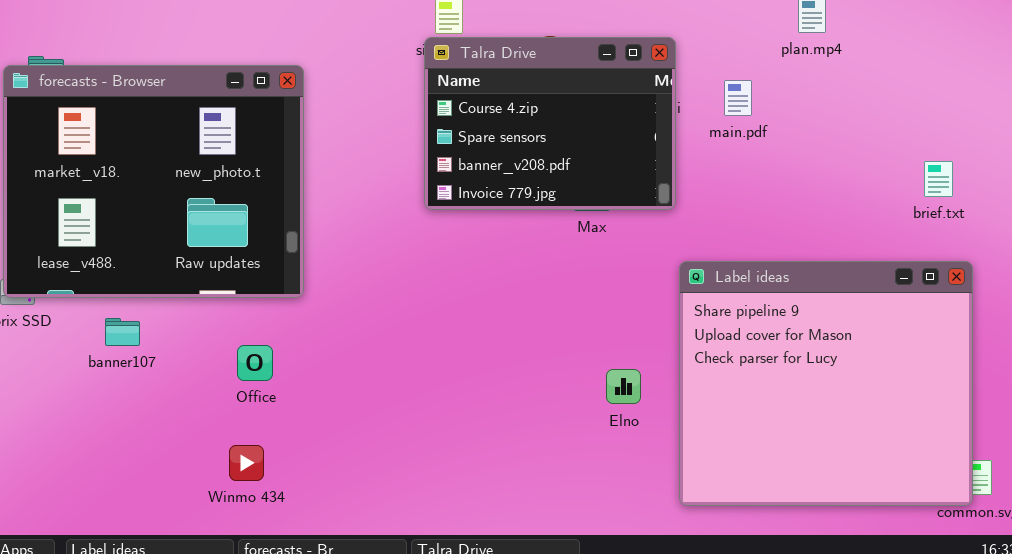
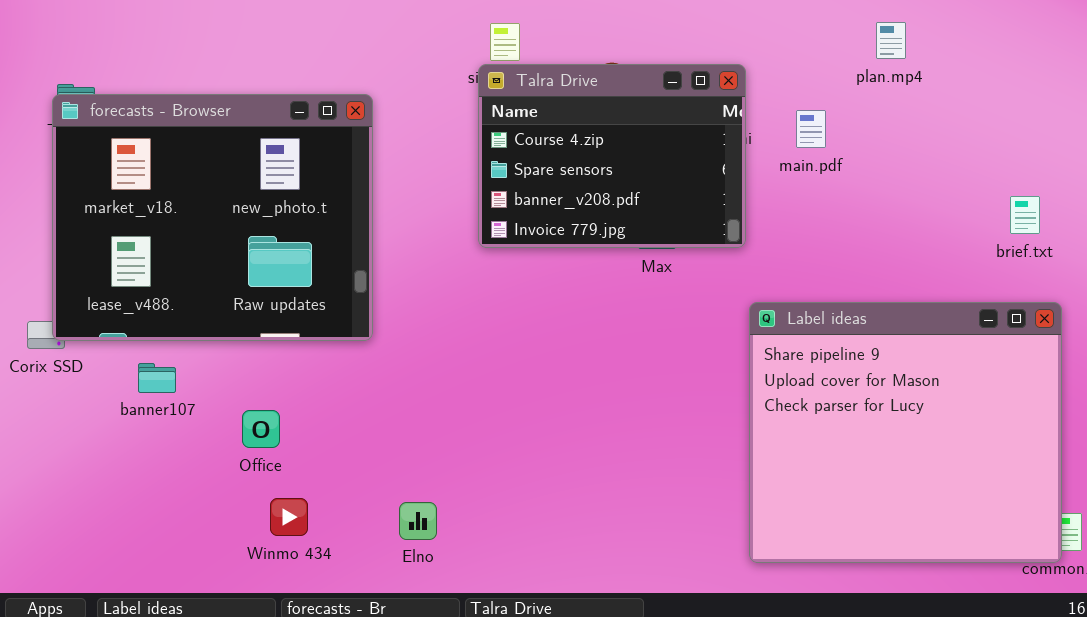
forecasts - Browser: [3,65,304,298] -> [52,94,373,341], moved
Office: [237,345,273,381] -> [242,410,280,448], moved
Elno: [606,369,641,404] -> [399,502,437,540], moved

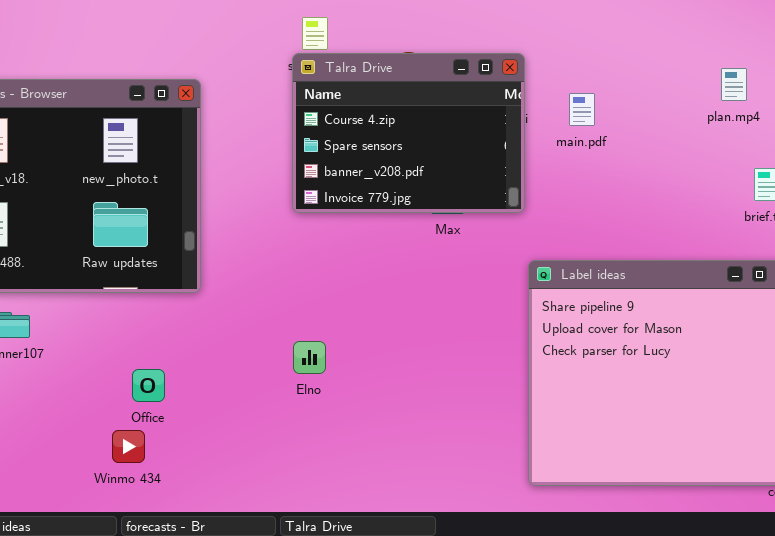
plan.mp4: [876,22,906,59] -> [721,68,747,101], moved
Office: [242,410,280,448] -> [132,369,165,402], moved
Elno: [399,502,437,540] -> [293,341,326,374], moved

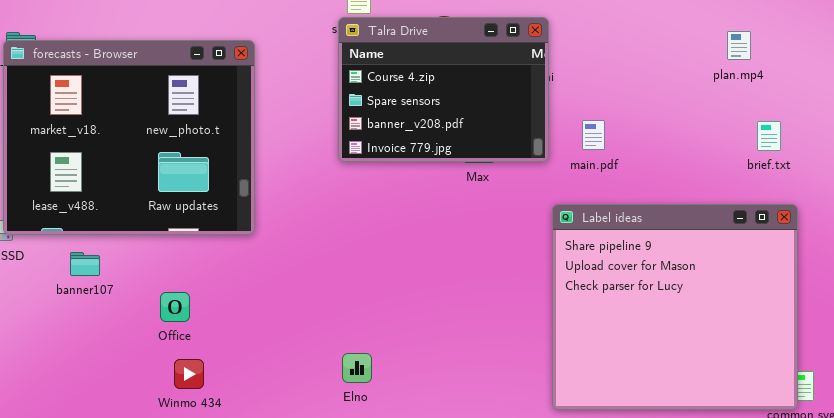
main.pdf: [569,93,595,126] -> [582,120,605,150], moved
Elno: [293,341,326,374] -> [342,353,372,383], moved
Office: [132,369,165,402] -> [160,292,190,322], moved

